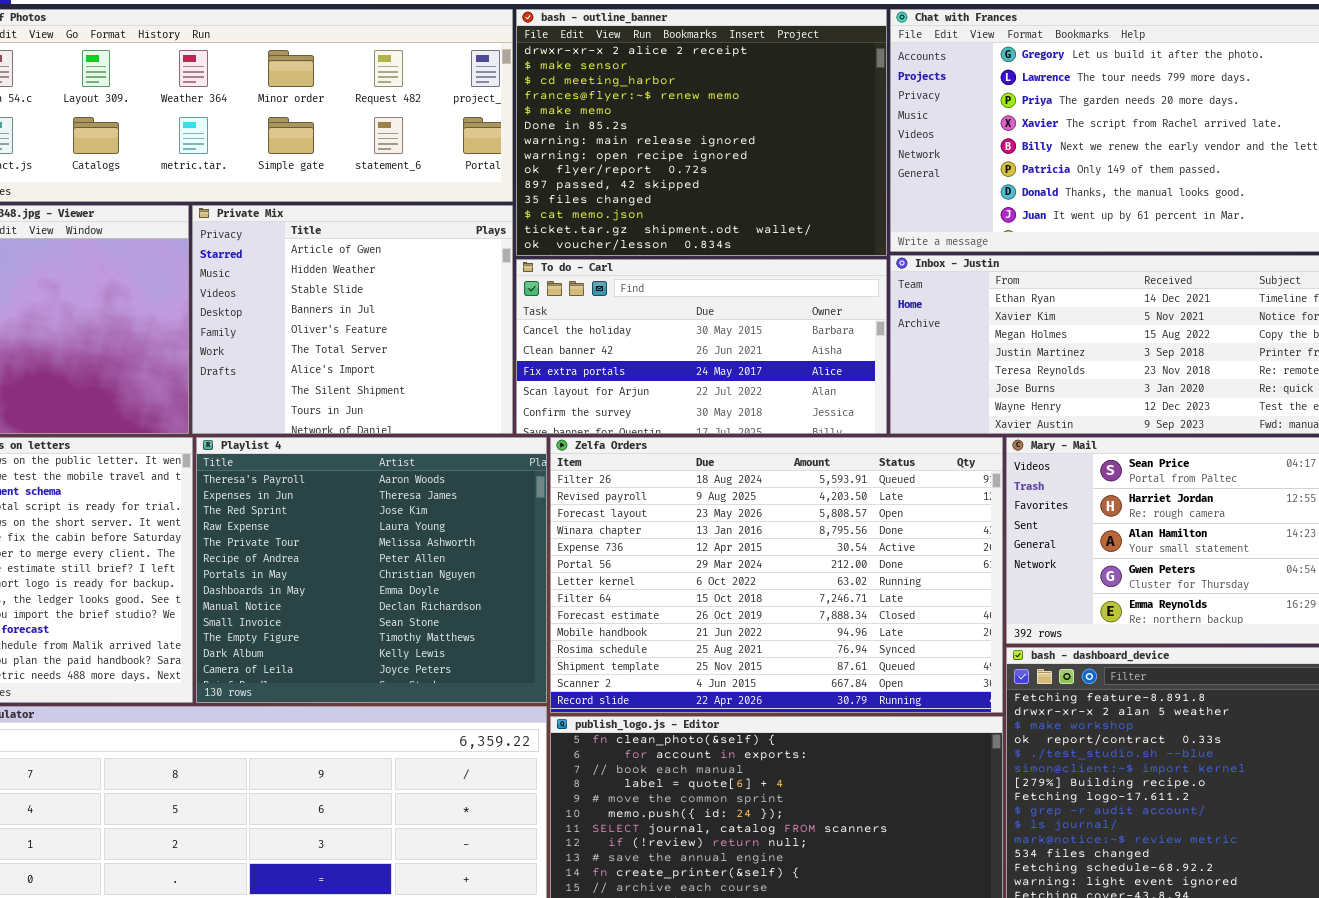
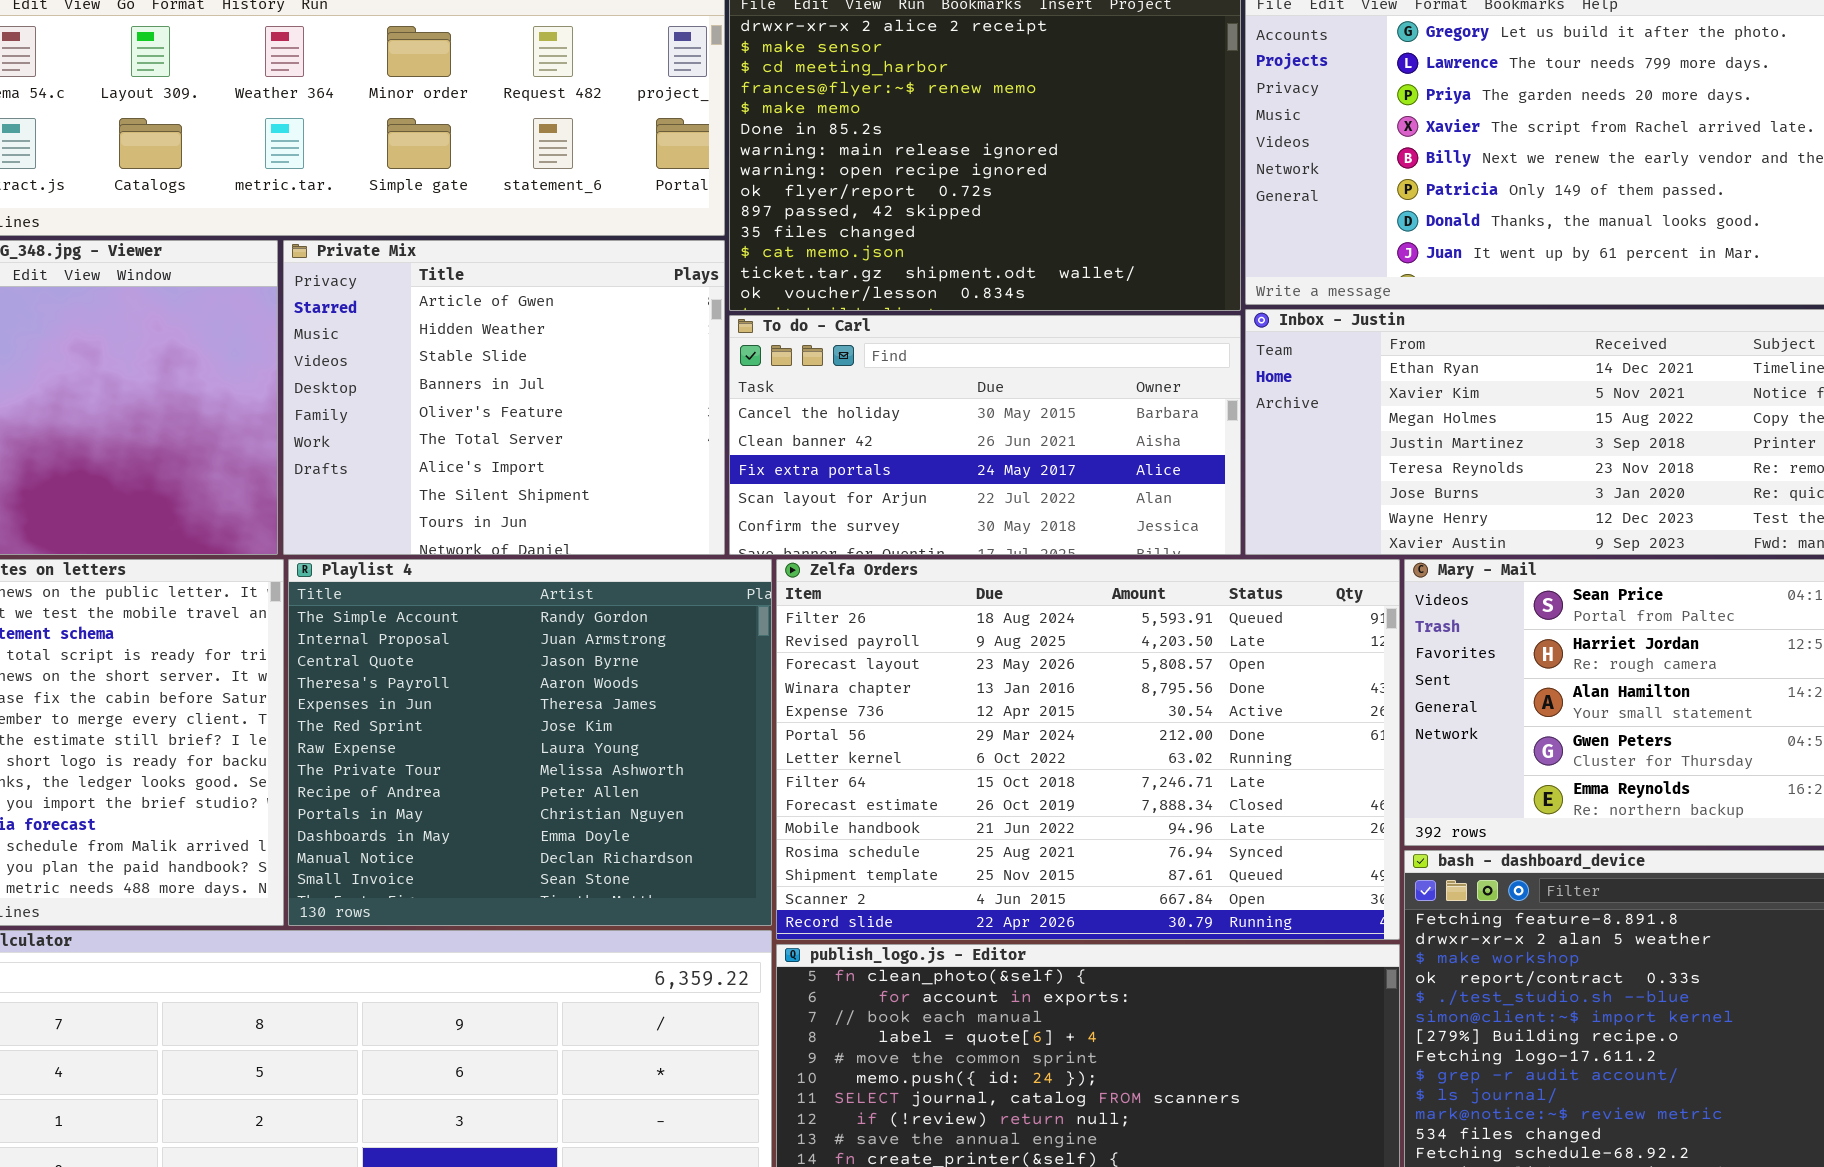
Playlist 4: [196,437,547,703] -> [288,559,772,926], scrolled up 3 rows

